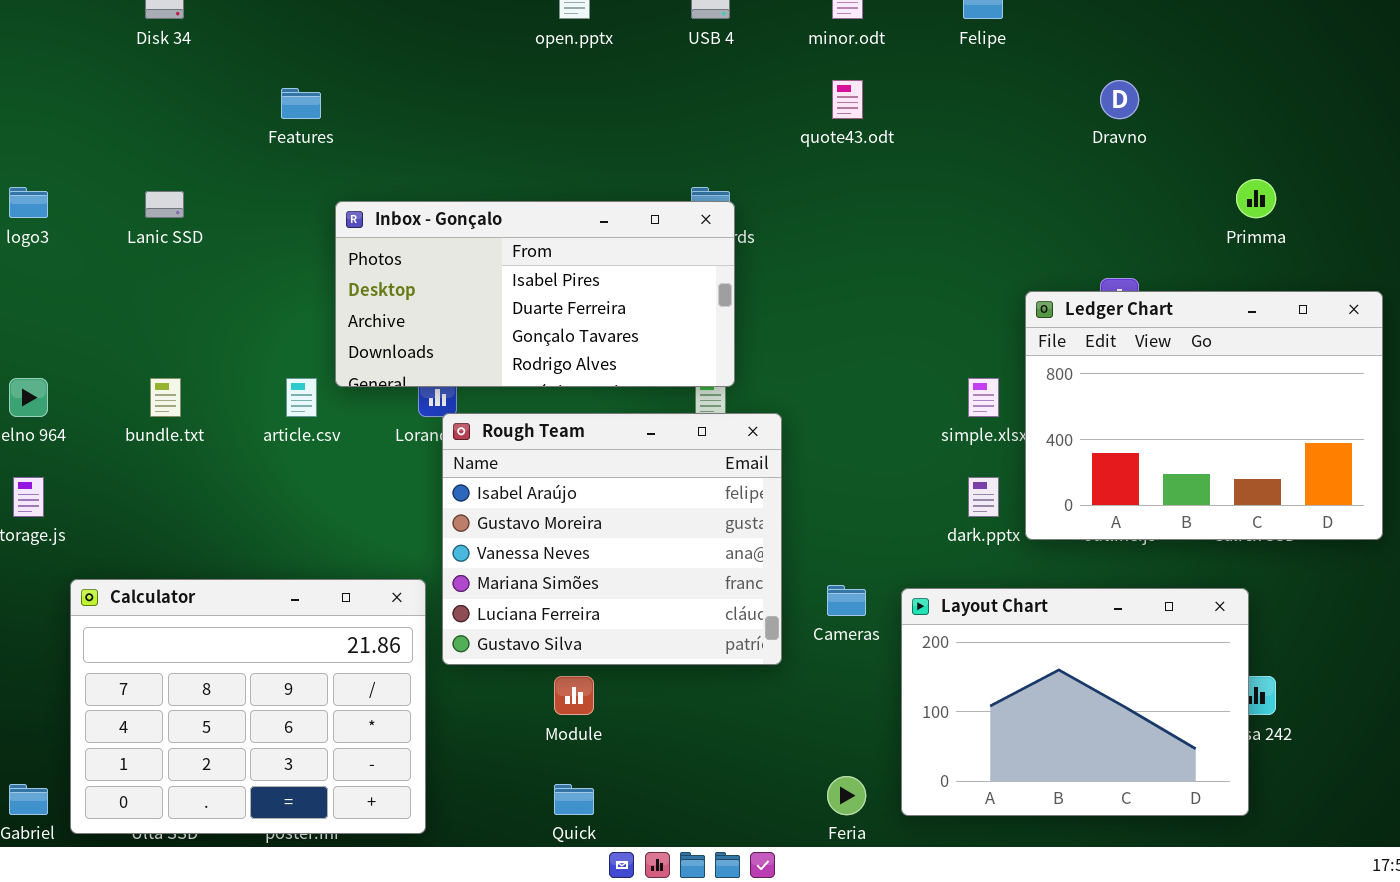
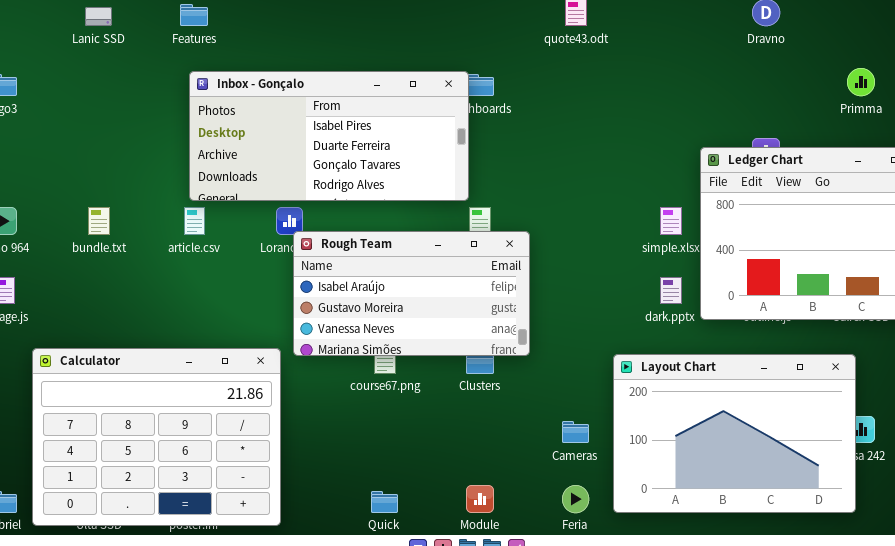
Lanic SSD: [145,191,184,218] -> [85,7,112,26], moved
Inbox - Gonçalo: [335,201,735,387] -> [189,71,469,201], moved
Rough Team: [442,413,782,665] -> [293,231,530,356], resized
Cameras: [827,585,866,616] -> [562,421,589,443], moved
Module: [554,676,594,715] -> [466,485,494,513], moved

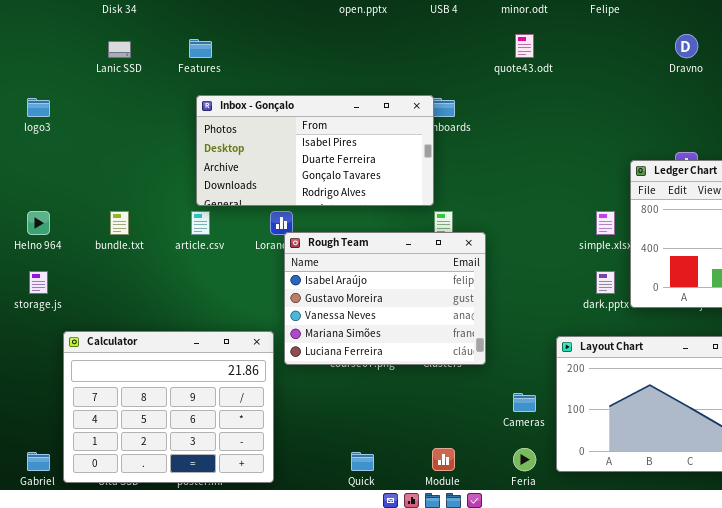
Rough Team: [293,231,530,356] -> [284,232,486,365], resized

